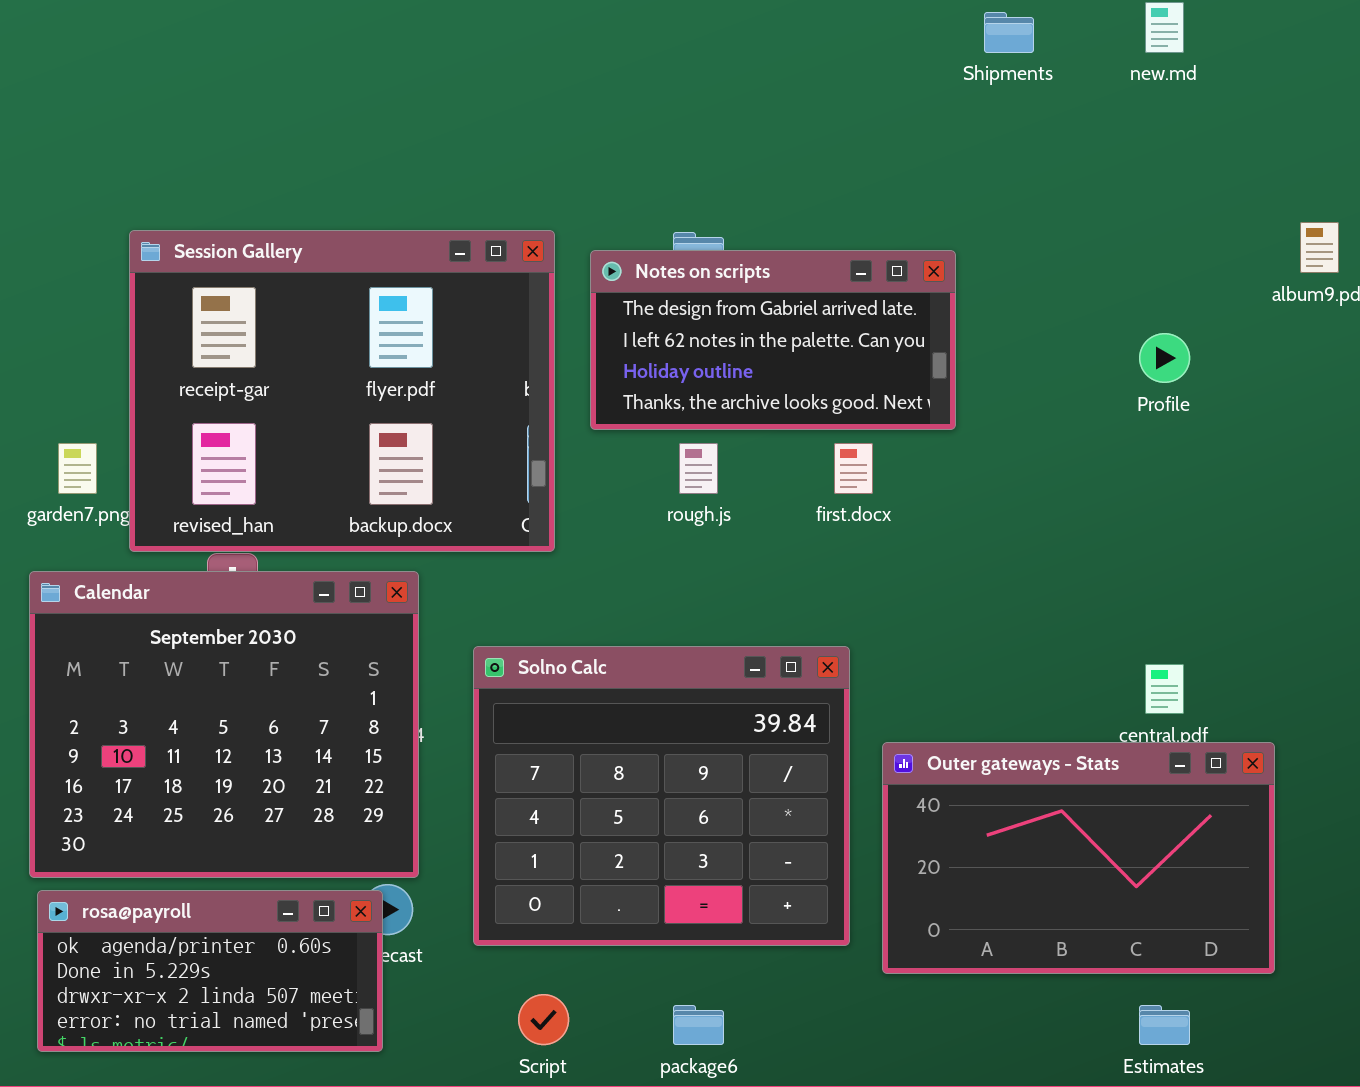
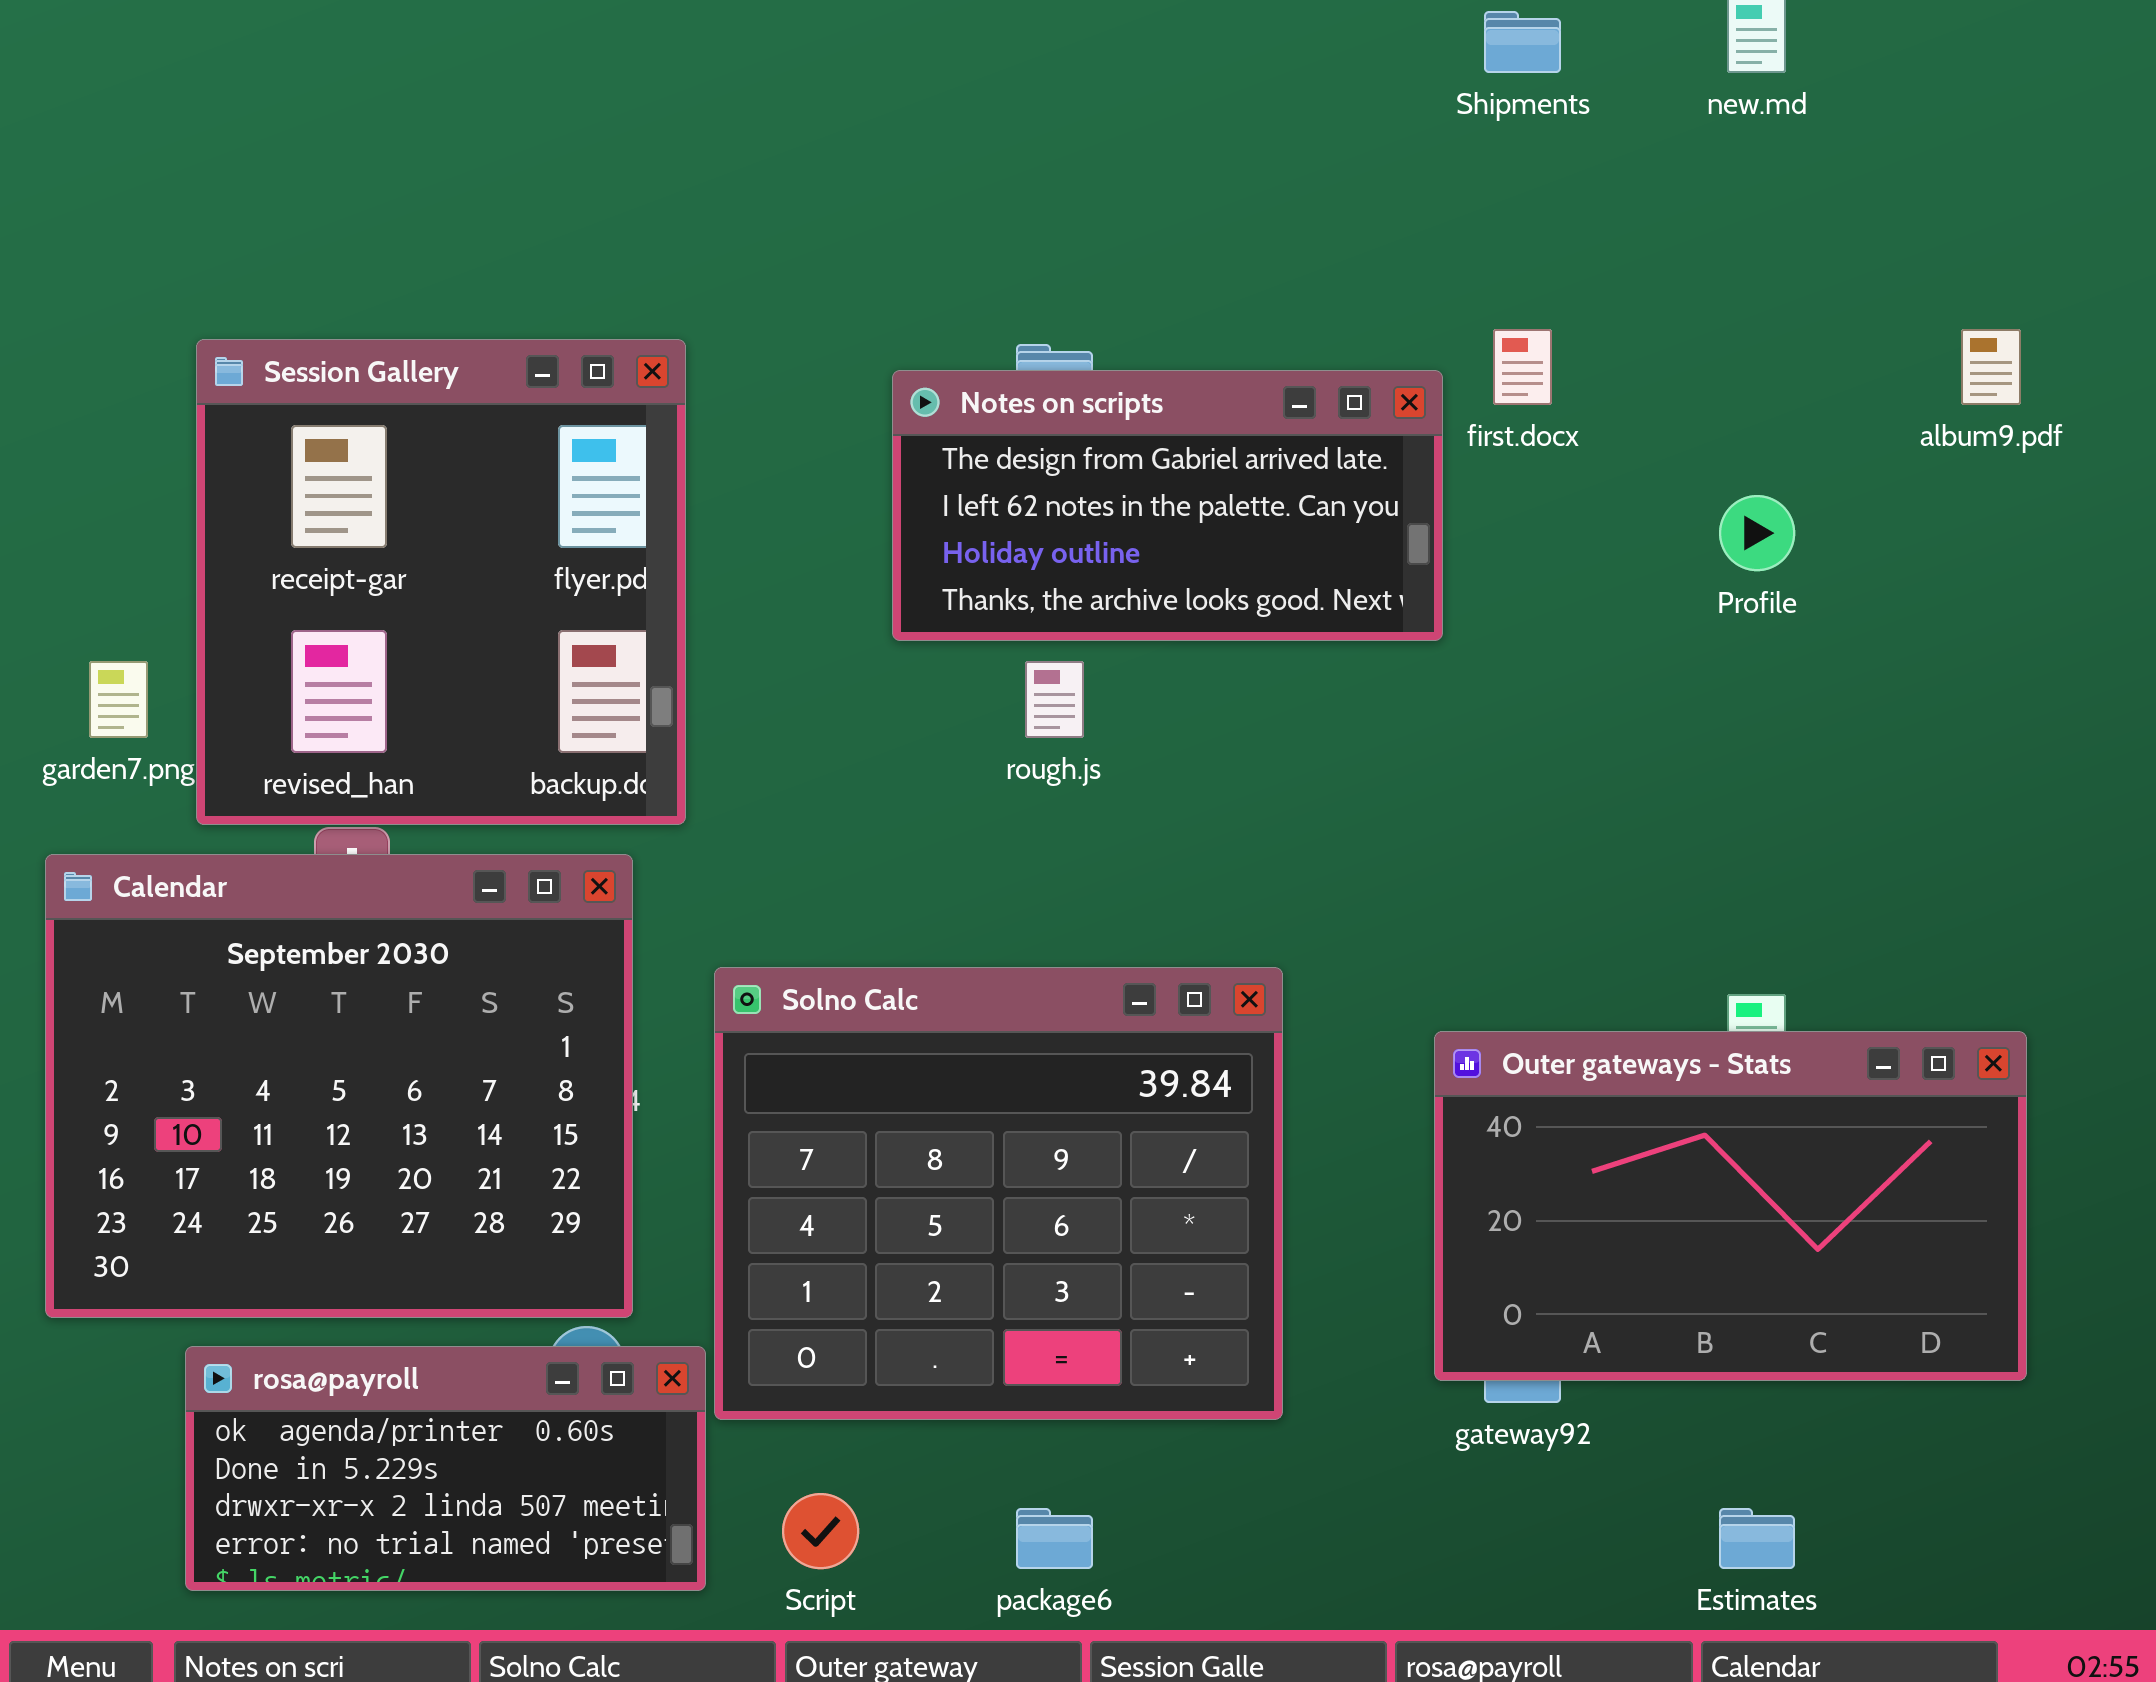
Session Gallery: [129,230,555,552] -> [196,339,686,825], resized
first.docx: [834,443,873,494] -> [1493,329,1552,405], moved
Outer gateways - Stats: [882,742,1275,974] -> [1434,1031,2027,1381], moved
rosa@payroll: [37,890,383,1052] -> [185,1346,706,1591], moved

